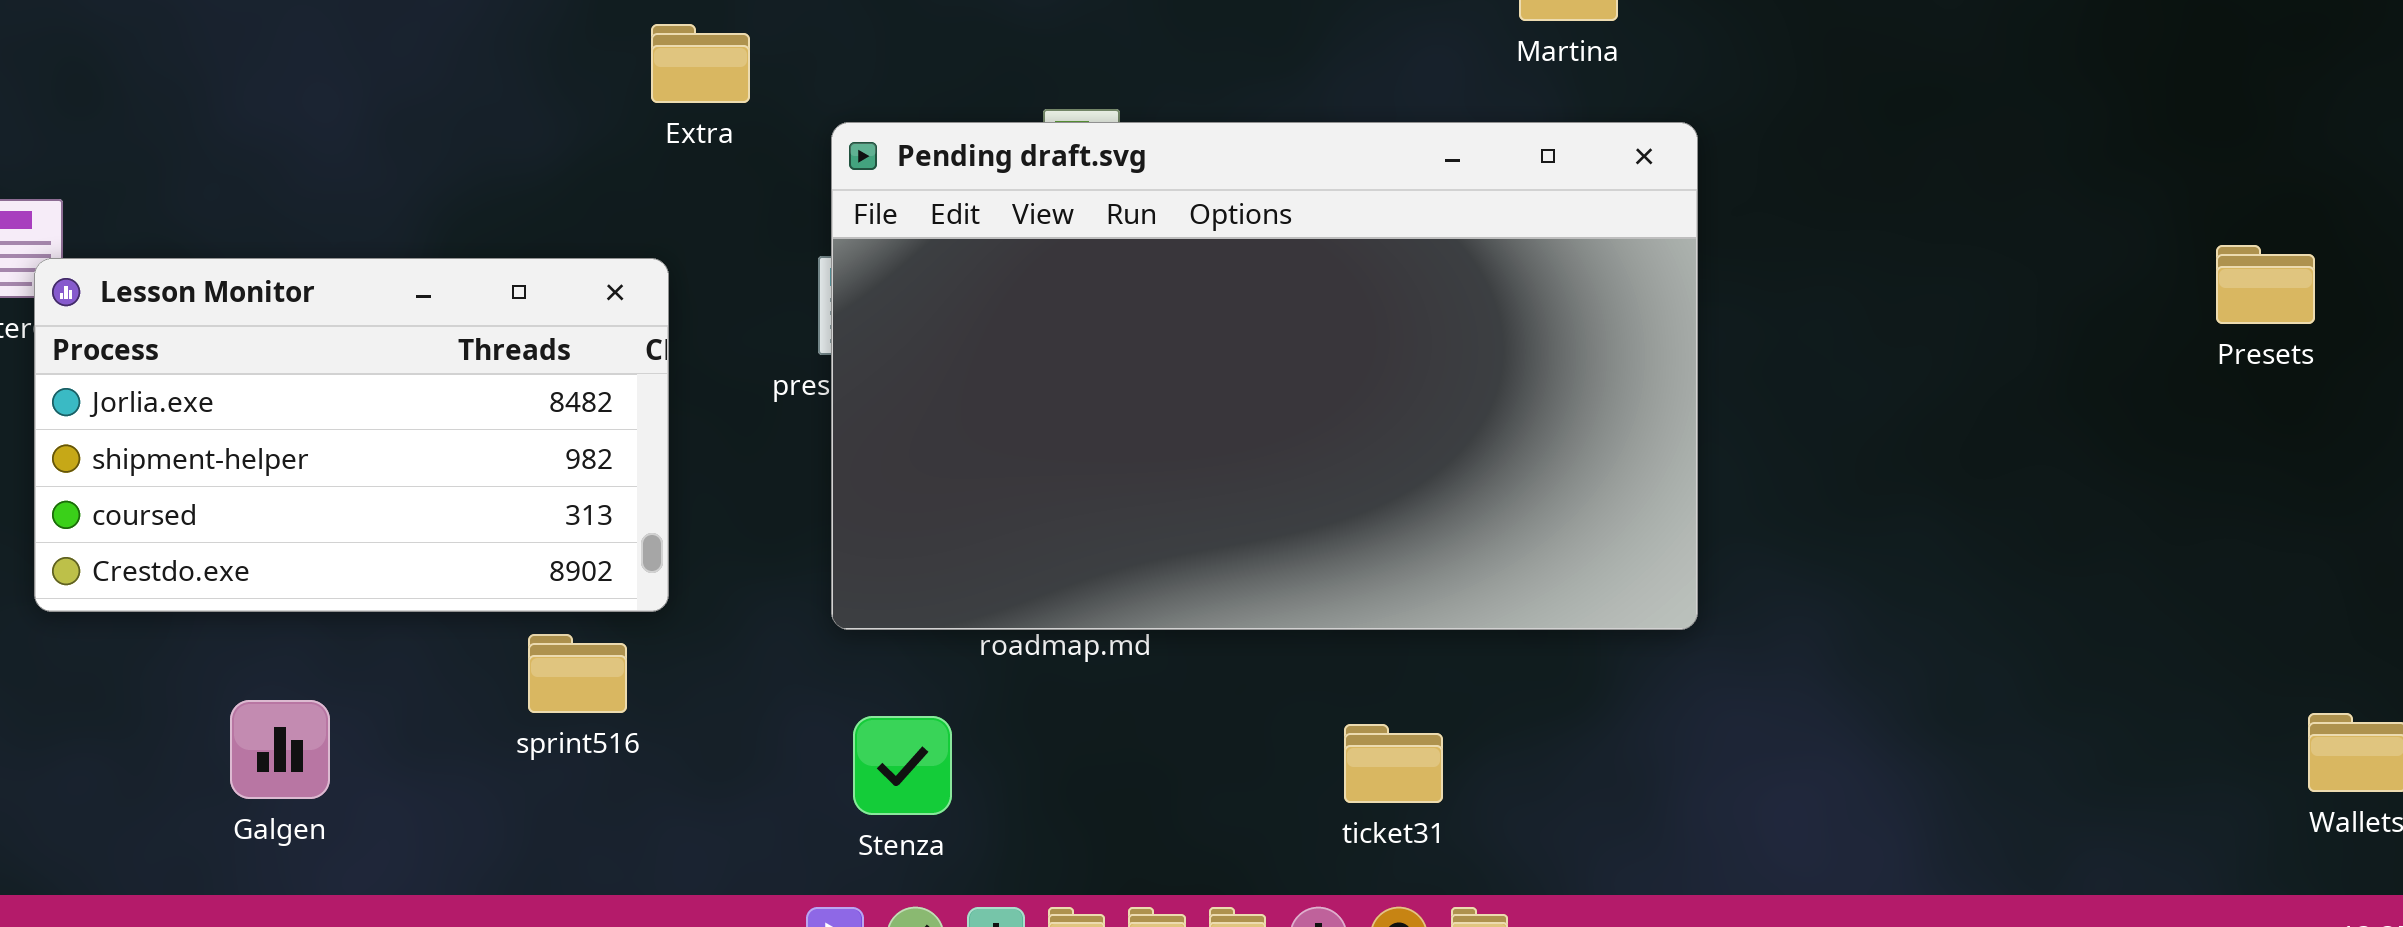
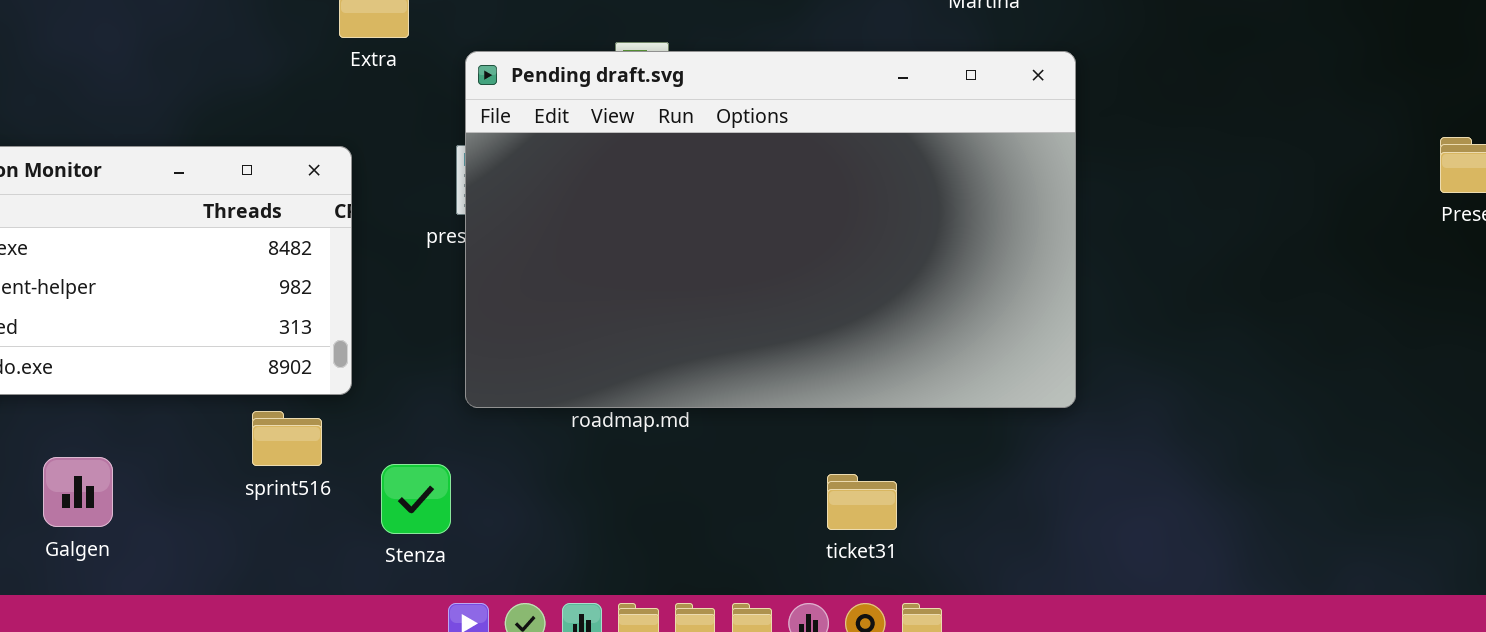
Stenza: [853,716,952,815] -> [381,464,451,534], moved

